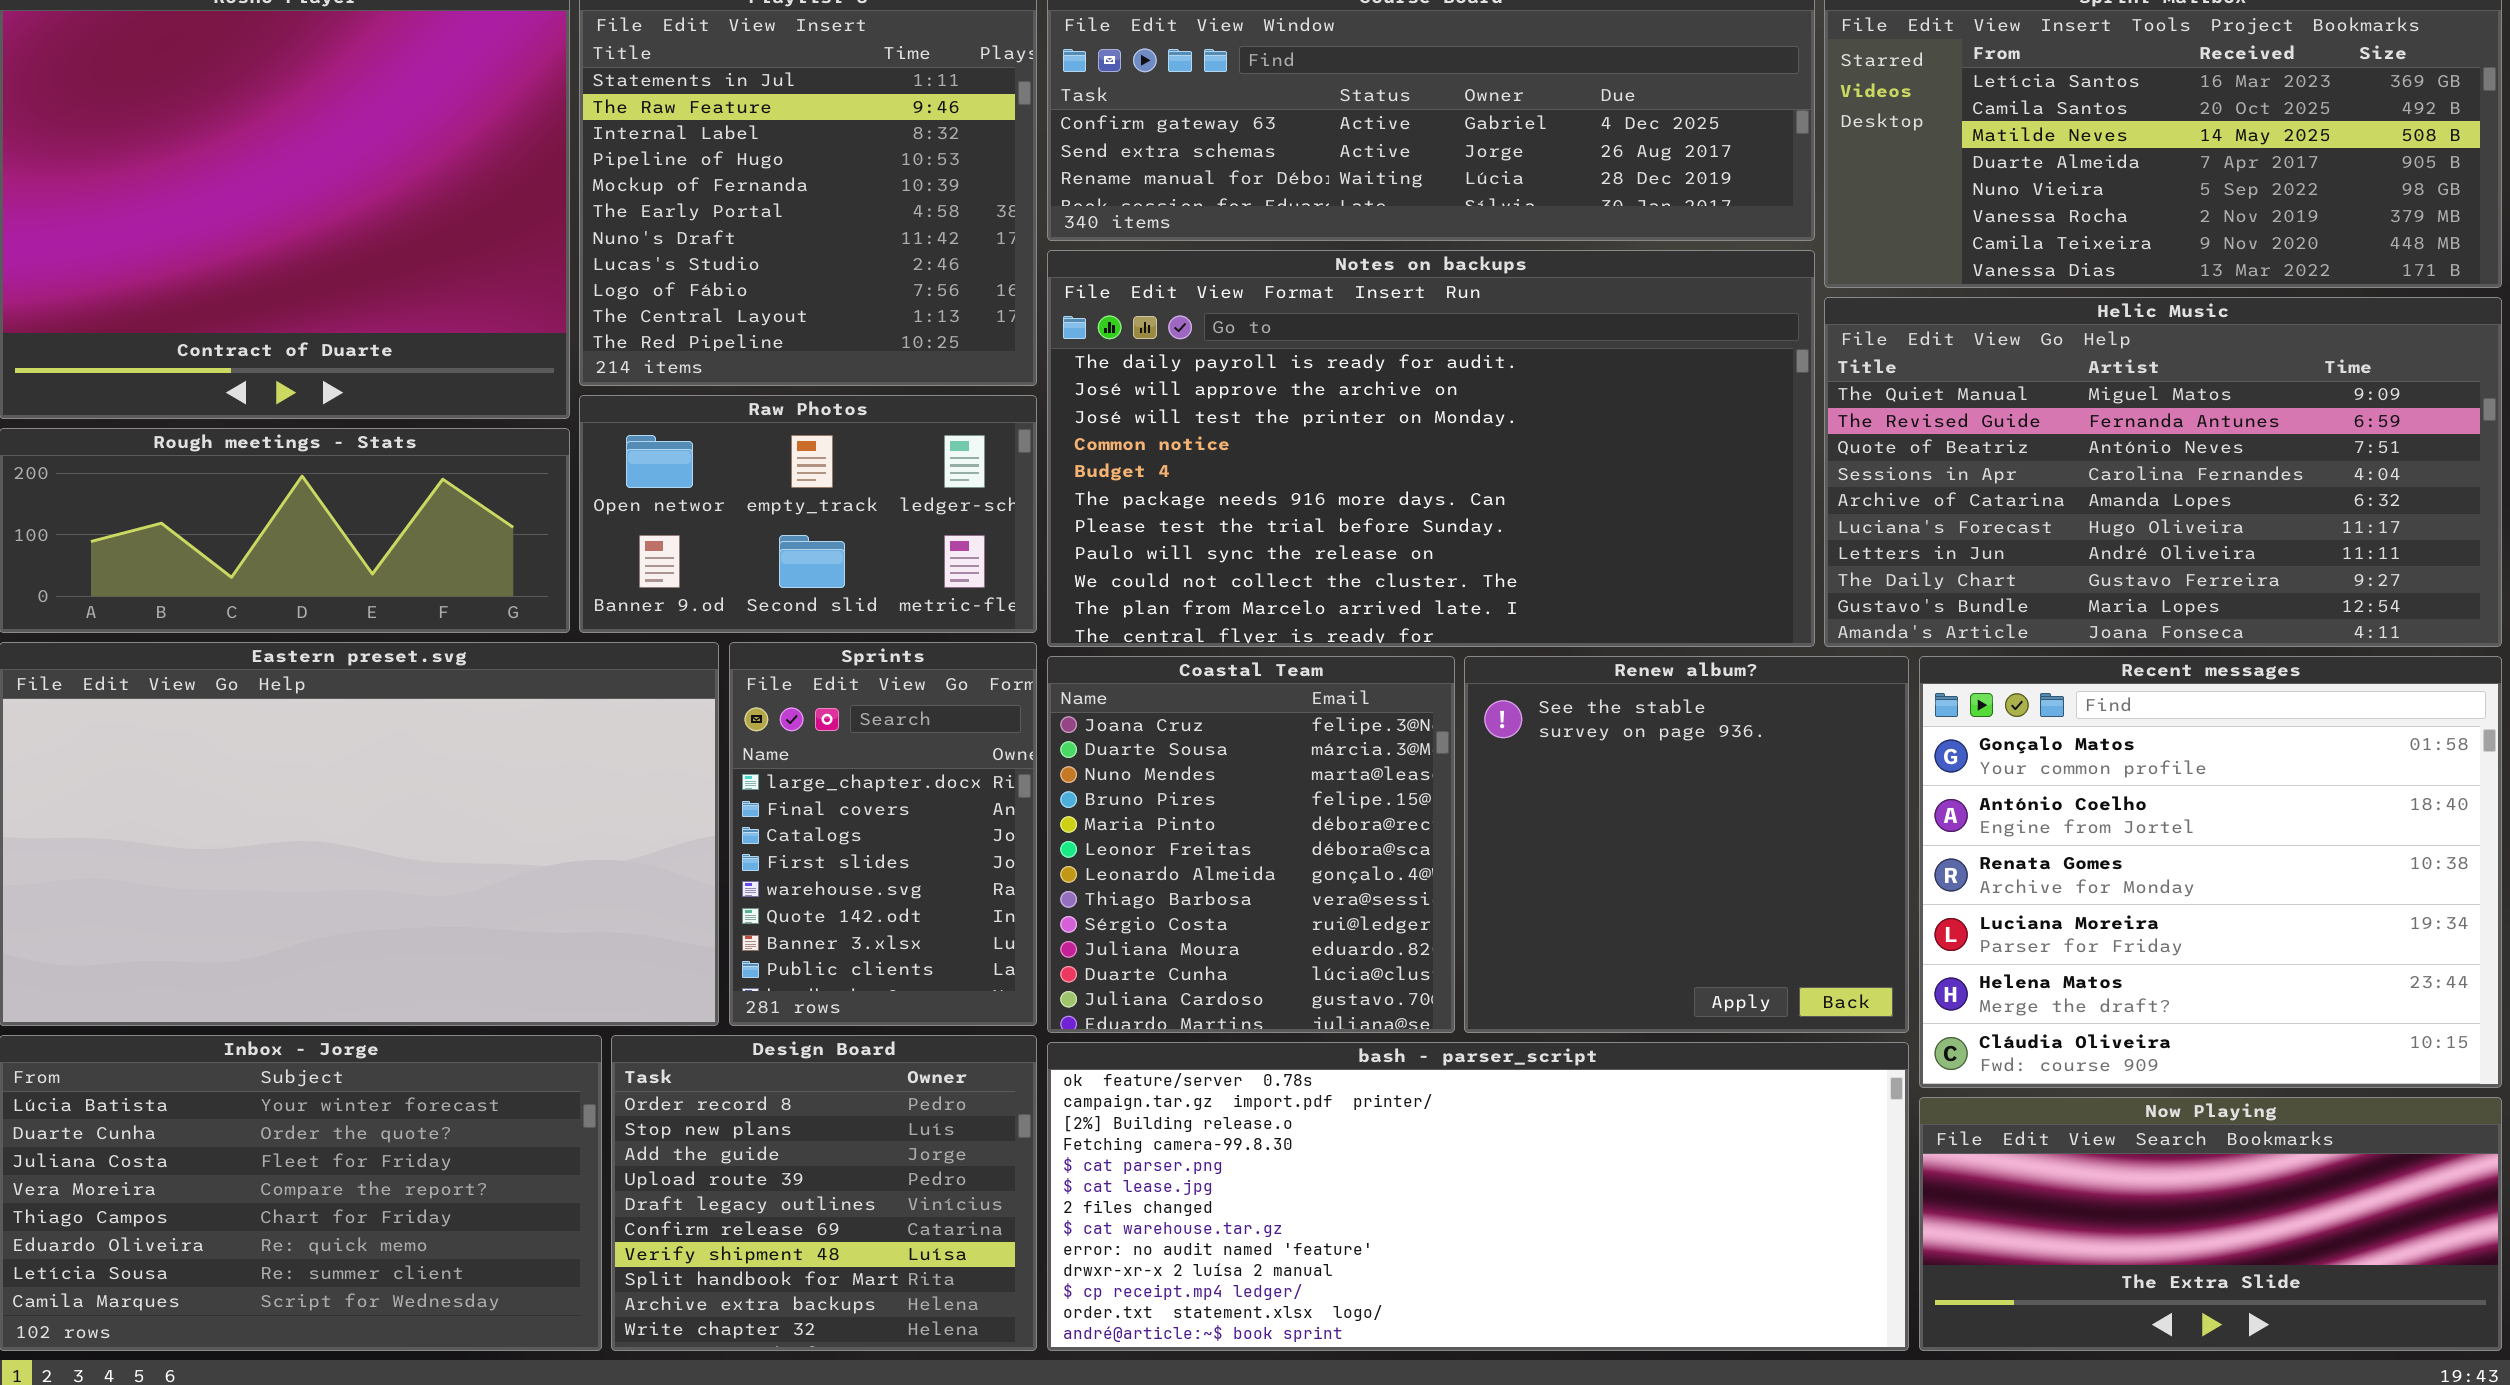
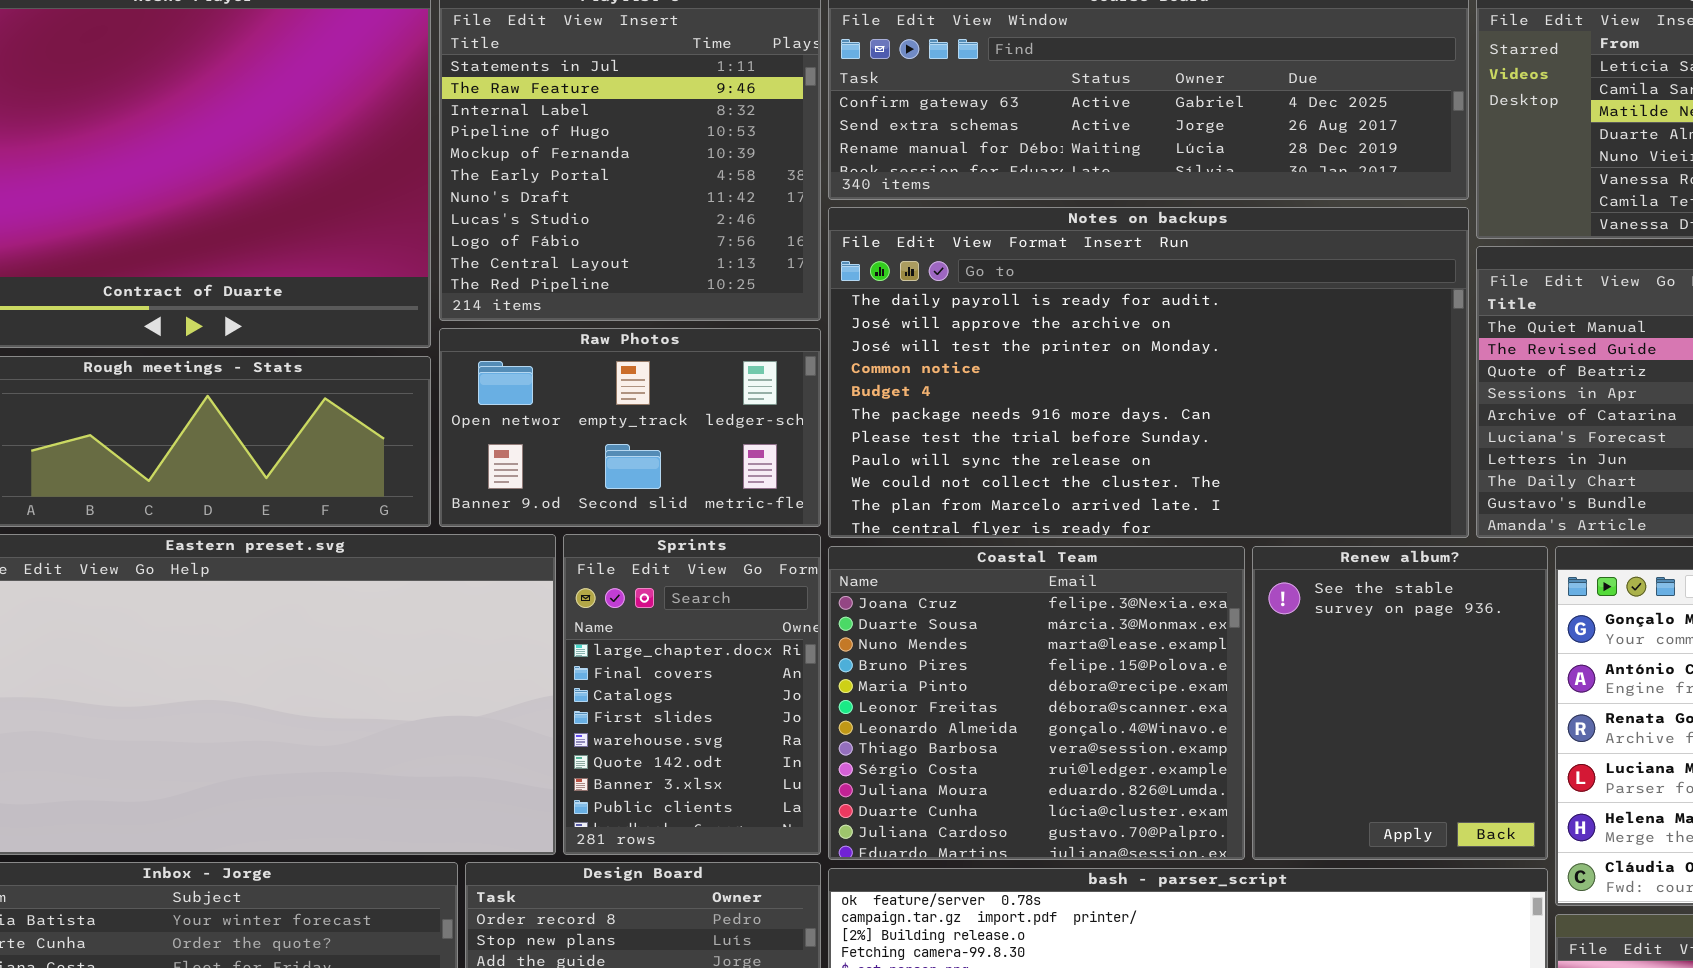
Coastal Team: [1047,656,1455,1033] -> [828,546,1245,860], resized
Renew album?: [1464,656,1909,1033] -> [1252,546,1548,860], resized

